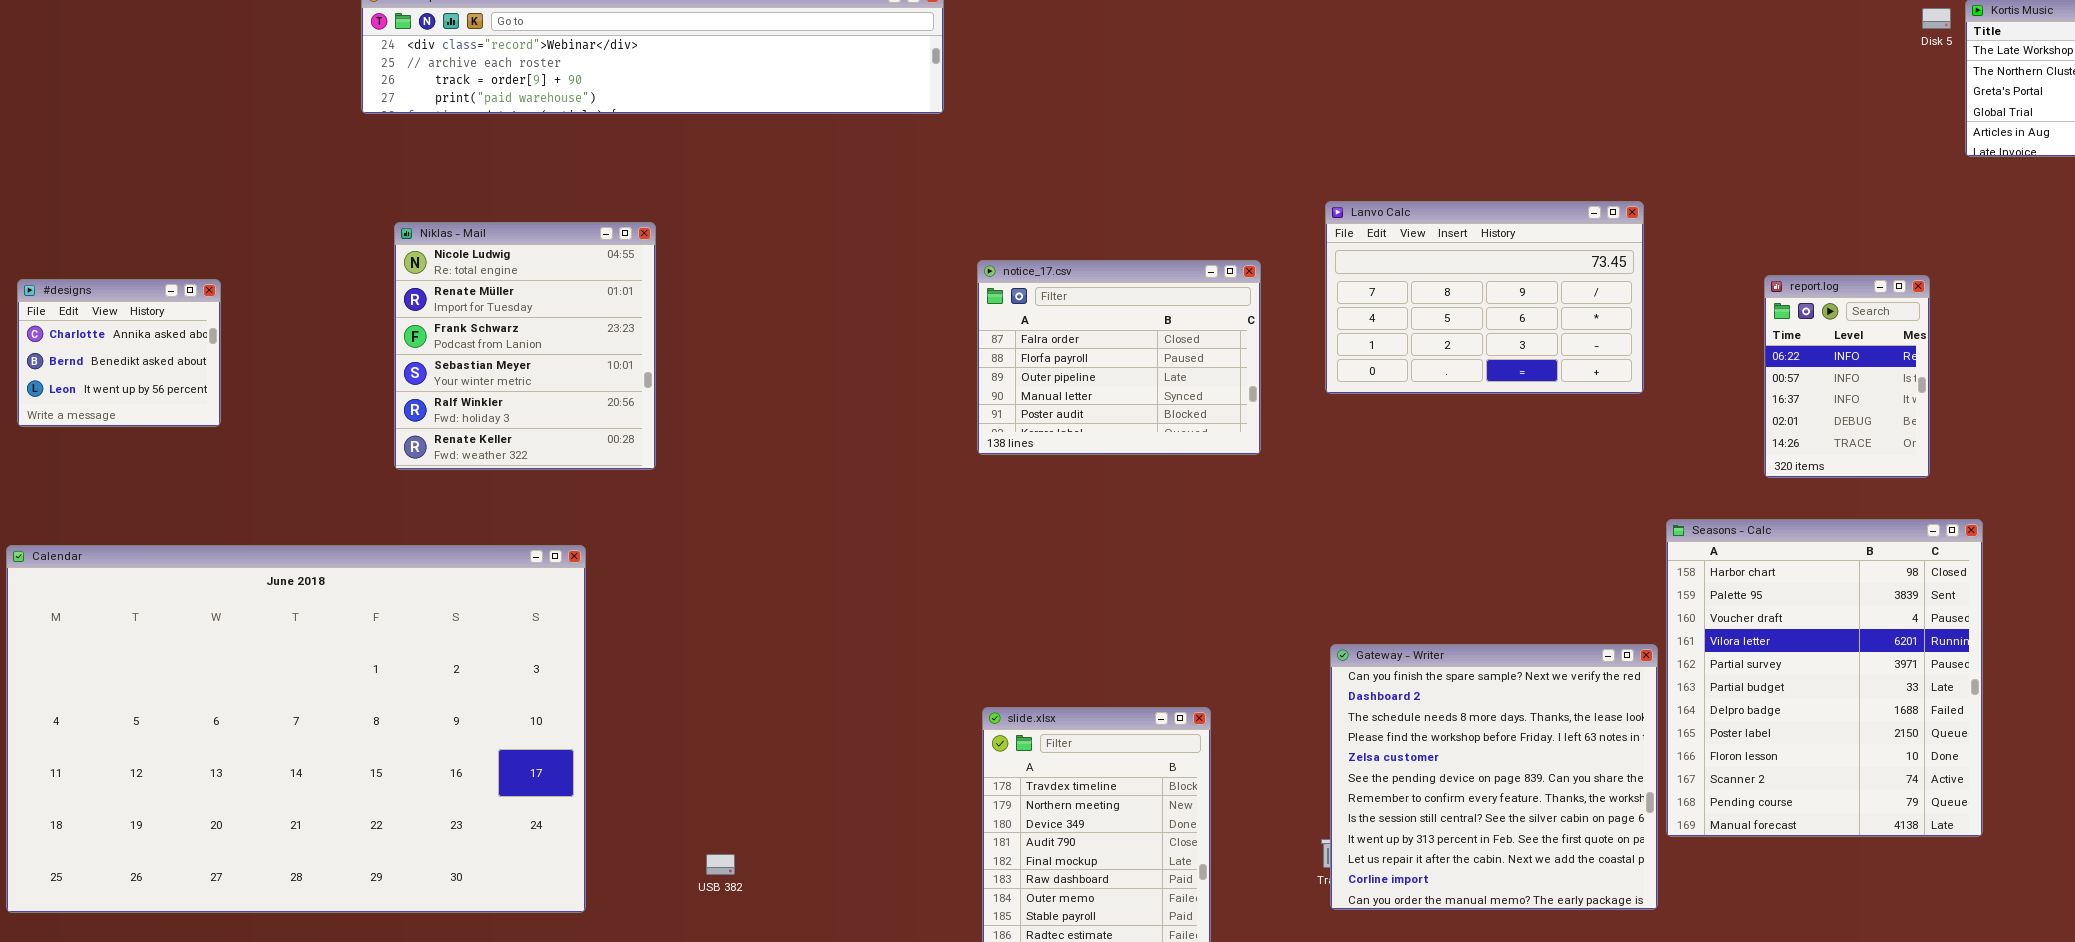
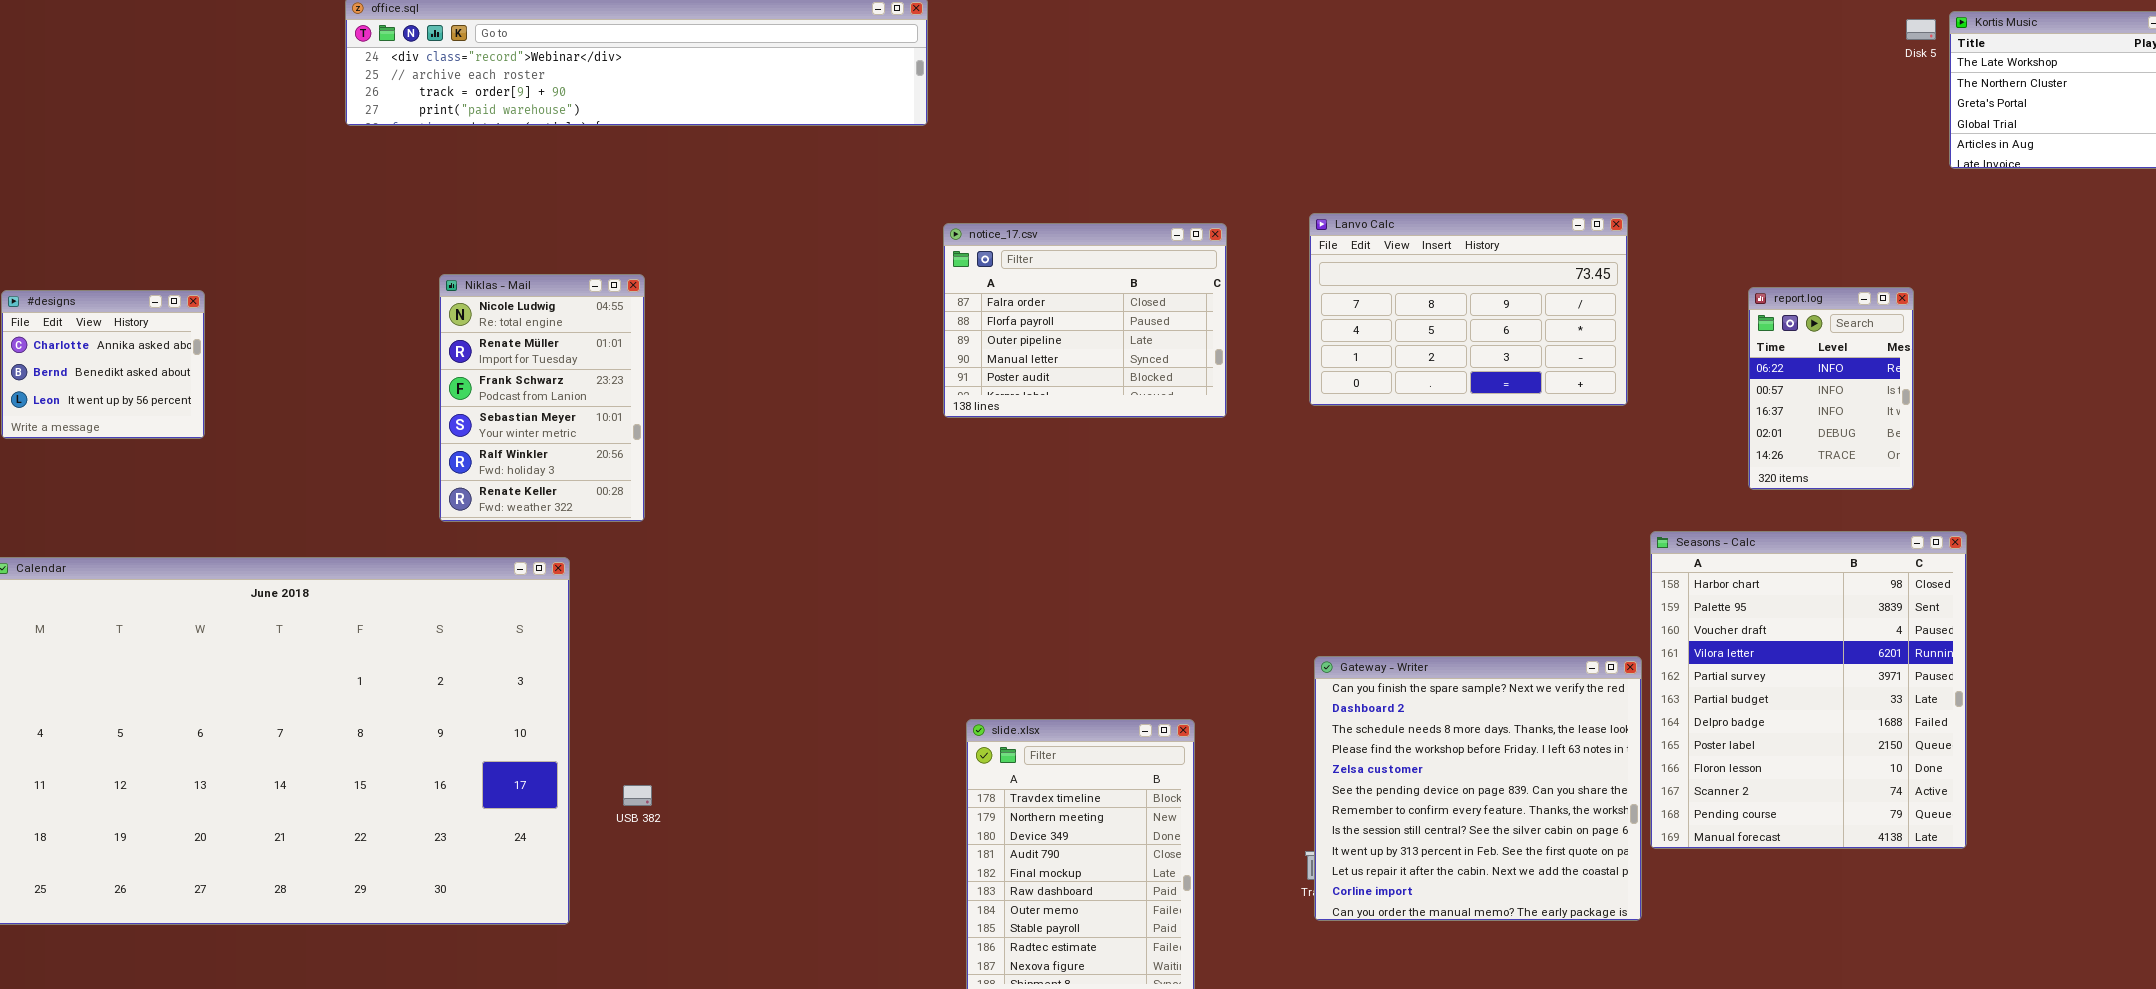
Niklas - Mail: [394,222,656,470] -> [439,274,645,522], moved, resized
notice_17.csv: [977,260,1261,455] -> [943,223,1227,418], moved
USB 382: [706,854,735,875] -> [623,785,652,806], moved

